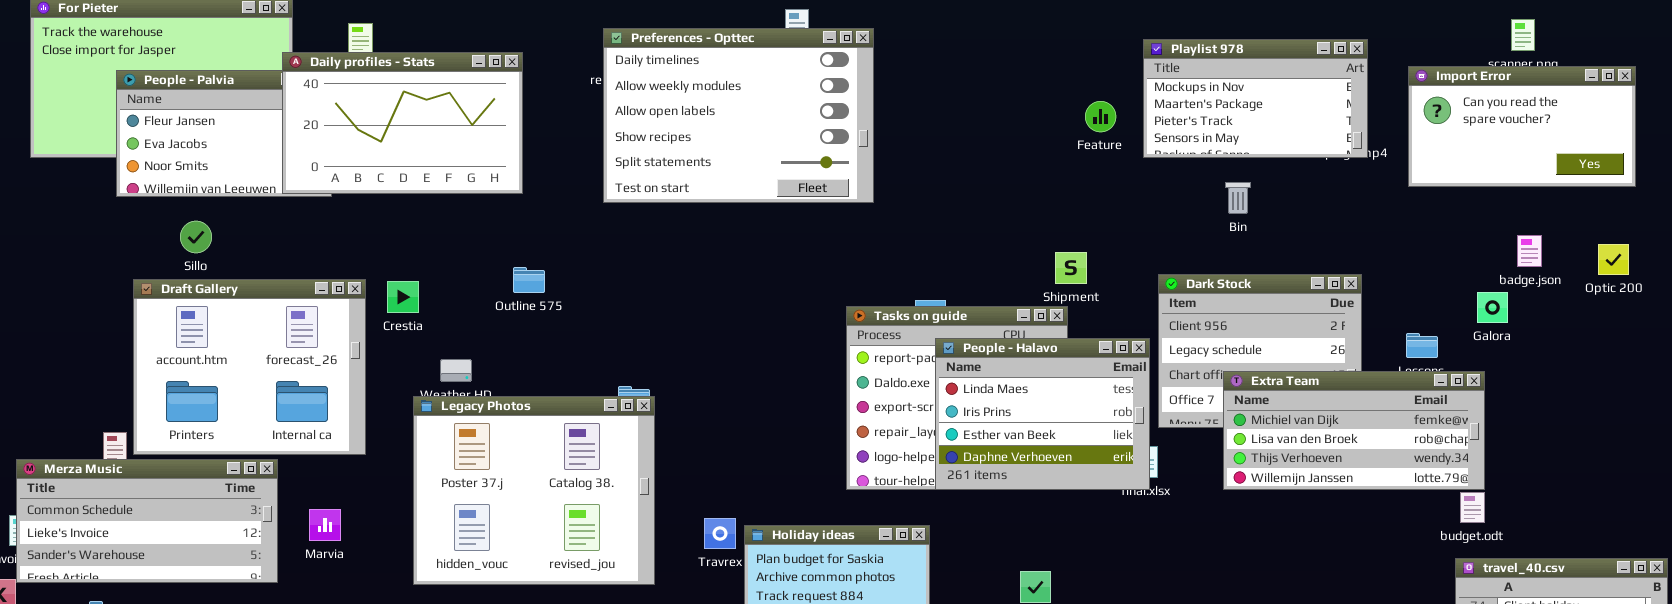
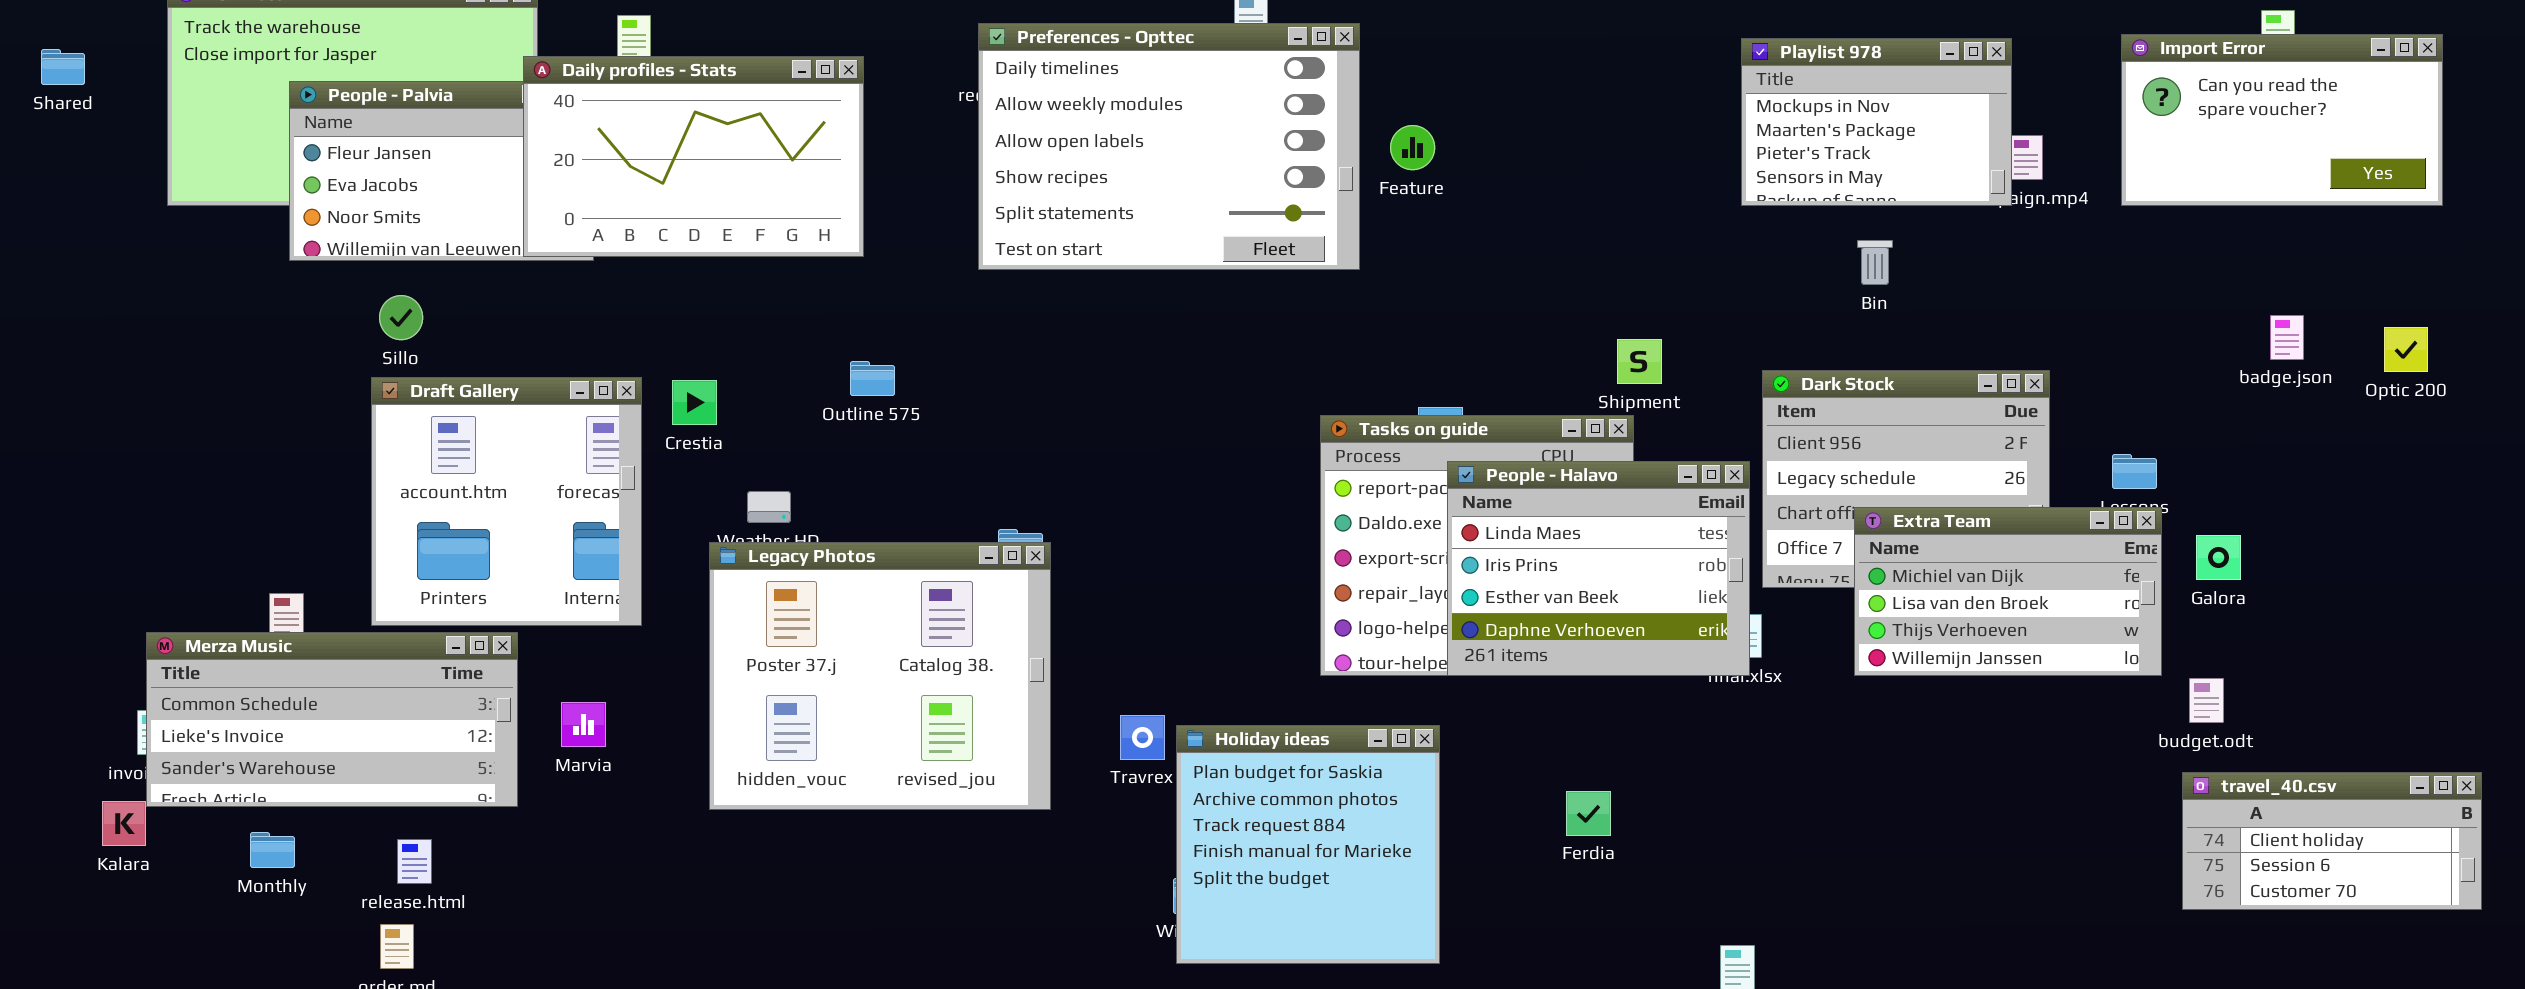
Playlist 978: [1143,39,1368,158] -> [1741,38,2012,206], resized
Import Error: [1408,66,1636,187] -> [2121,34,2443,206], moved
Feature: [1085,101,1116,132] -> [1390,125,1435,170], moved
Draft Gallery: [133,279,366,455] -> [371,377,642,626], resized
Galora: [1477,292,1508,323] -> [2196,535,2241,580], moved
Extra Team: [1223,371,1485,490] -> [1854,507,2162,676], resized

